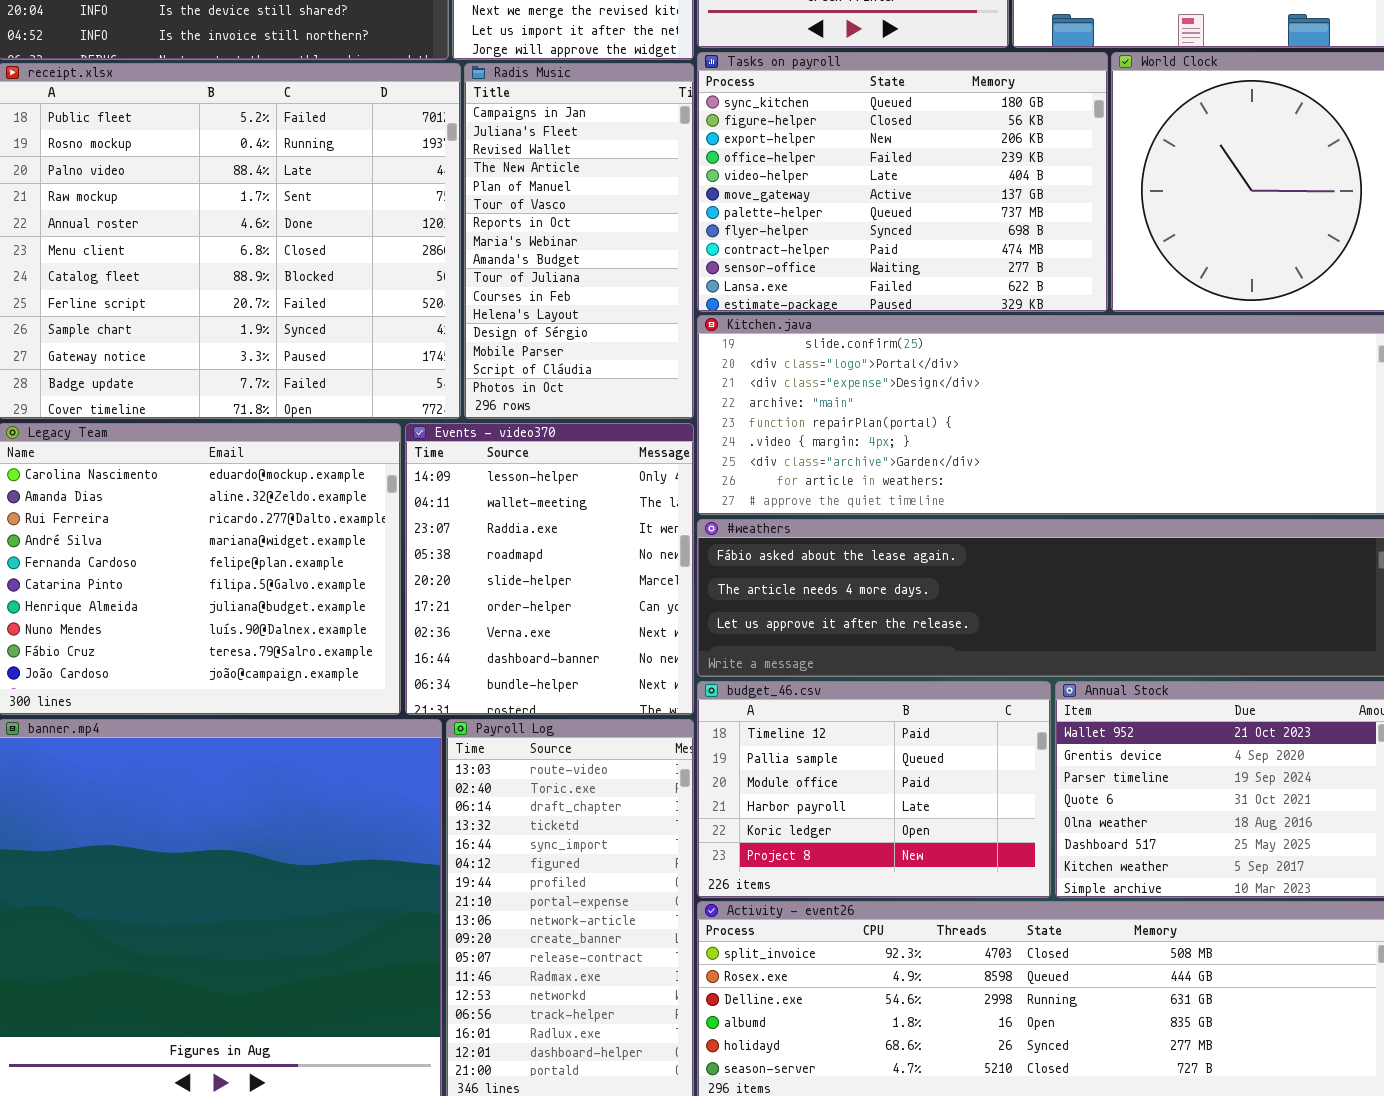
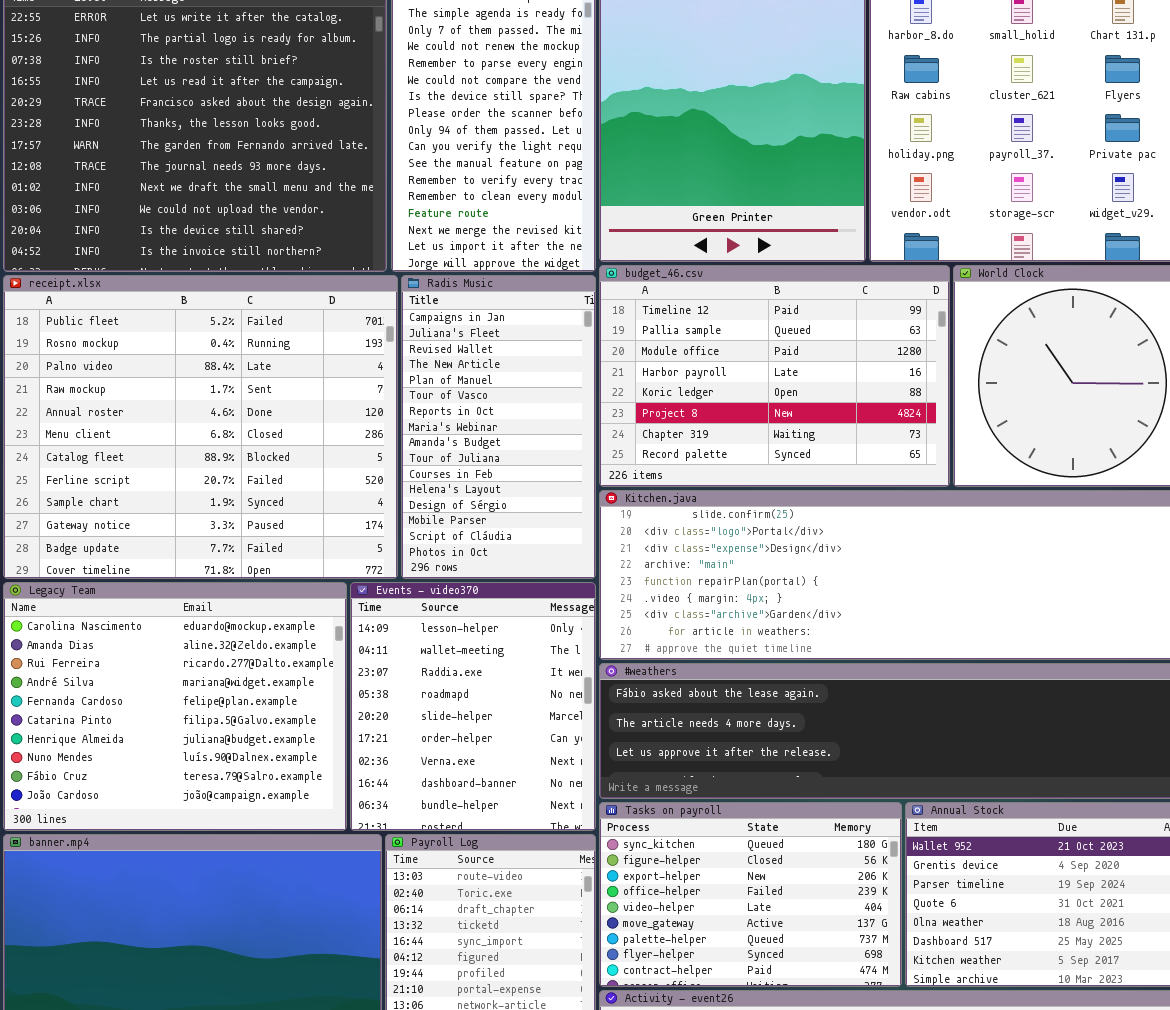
Tasks on payroll: [697,52,1108,312] -> [599,802,902,987], moved, resized
budget_46.csv: [697,681,1051,898] -> [599,265,950,487], moved, resized

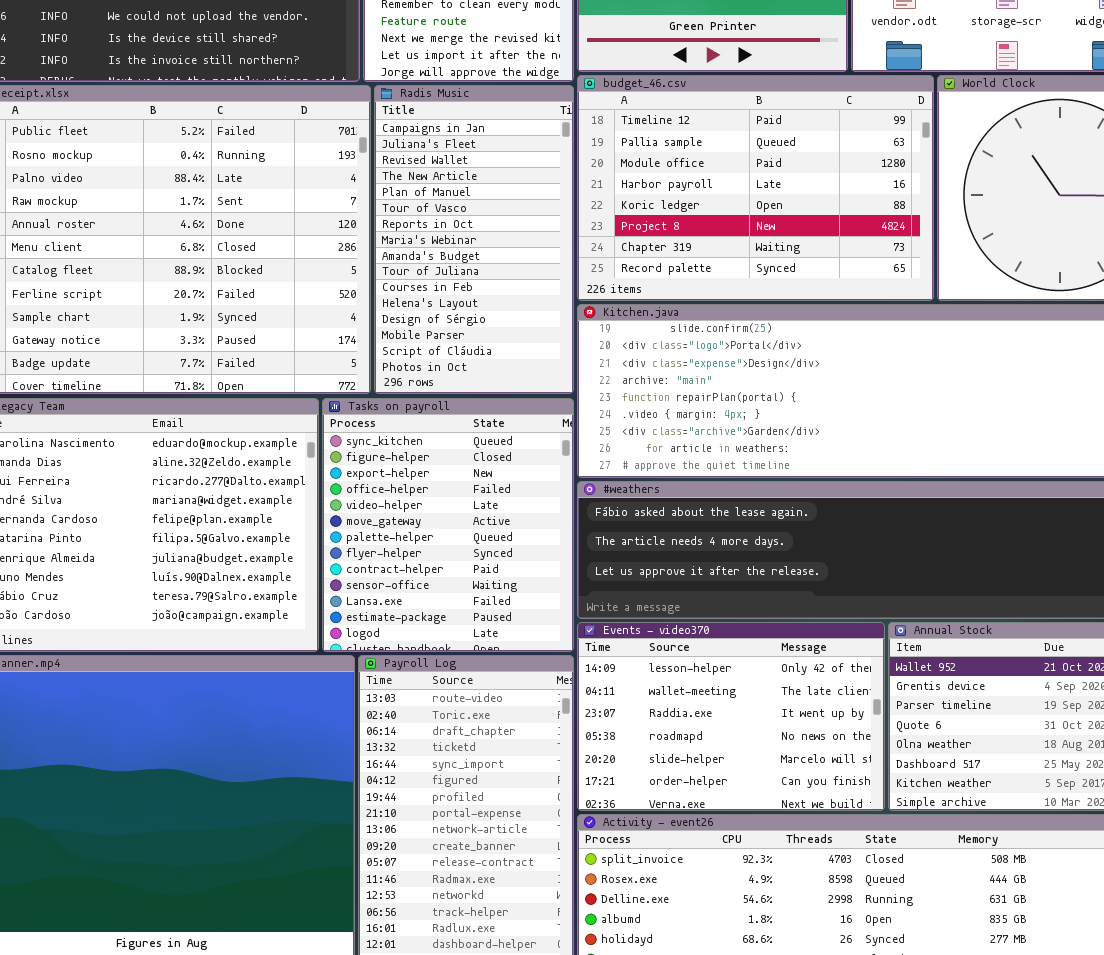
Events - video370: [350,582,596,831] -> [577,622,885,811], moved, resized
Tasks on payroll: [599,802,902,987] -> [322,398,574,652], moved, resized

